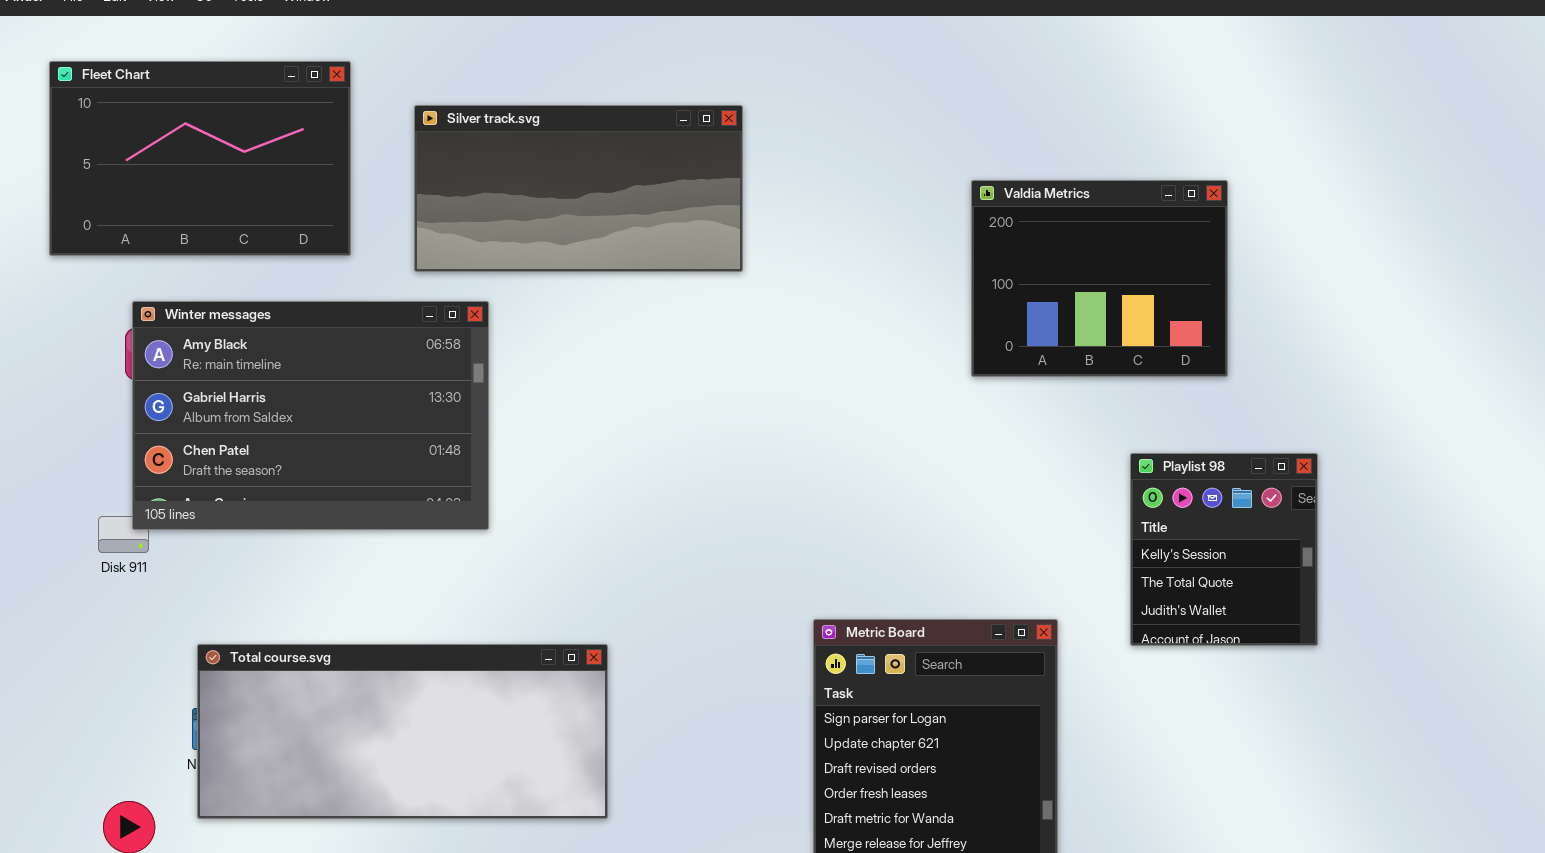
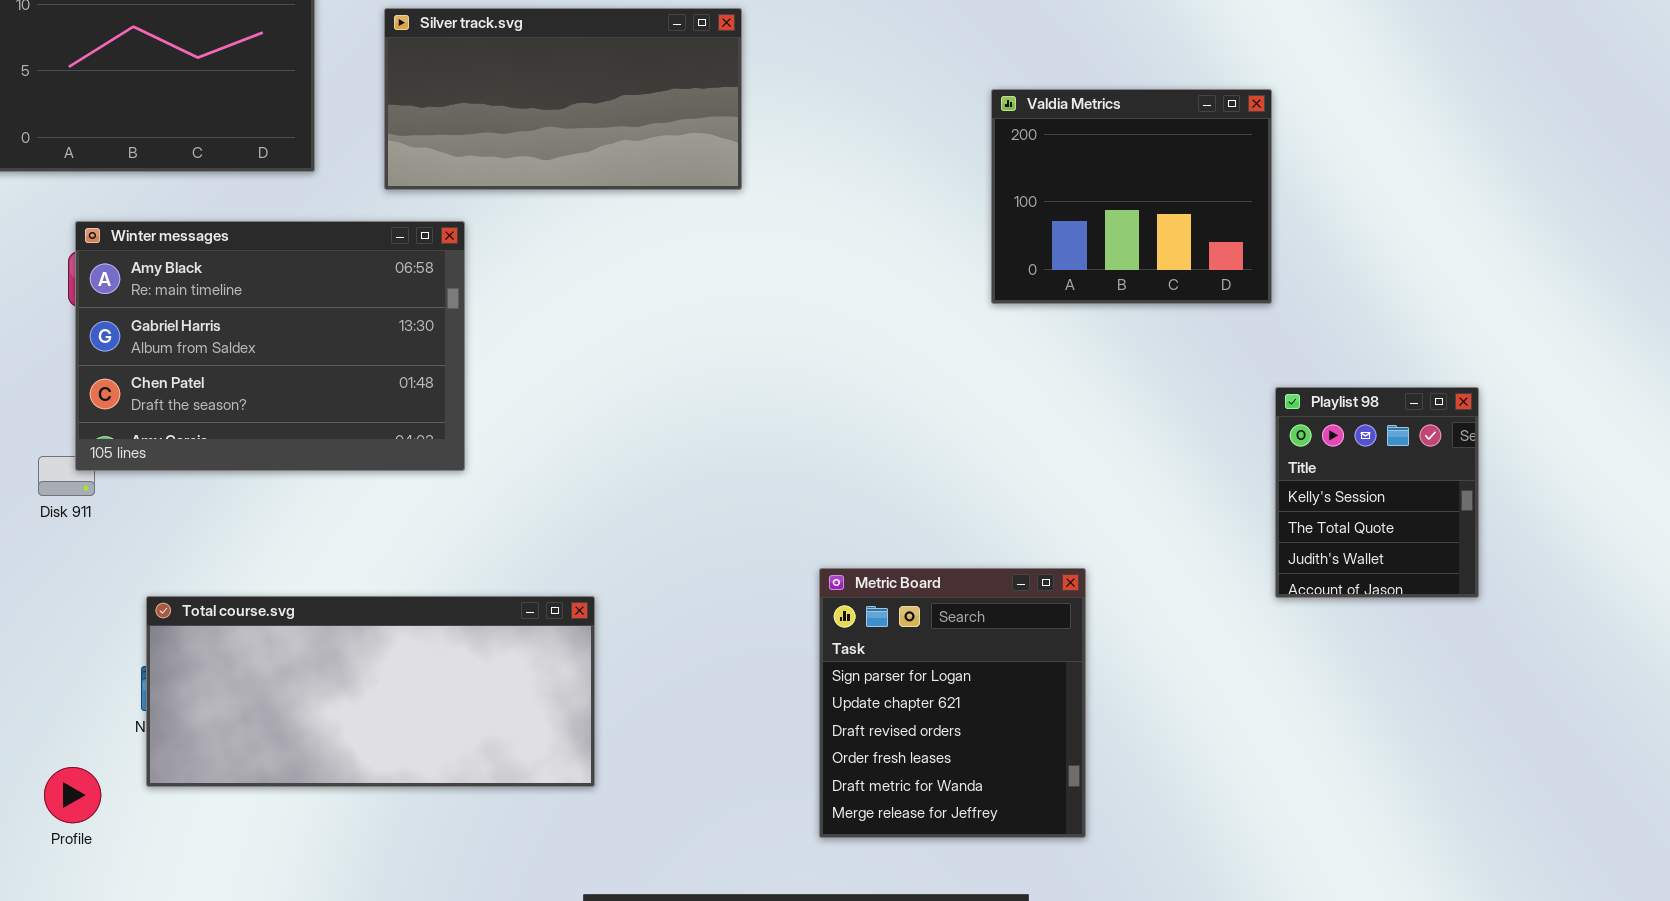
Playlist 98: [1130,453,1318,646] -> [1275,387,1479,598], moved

